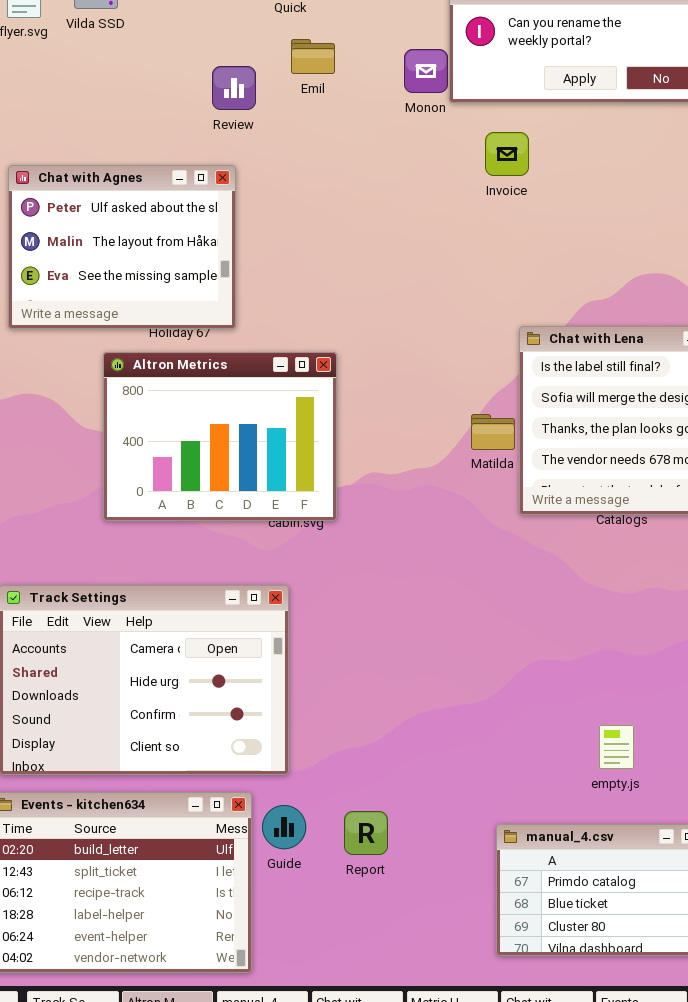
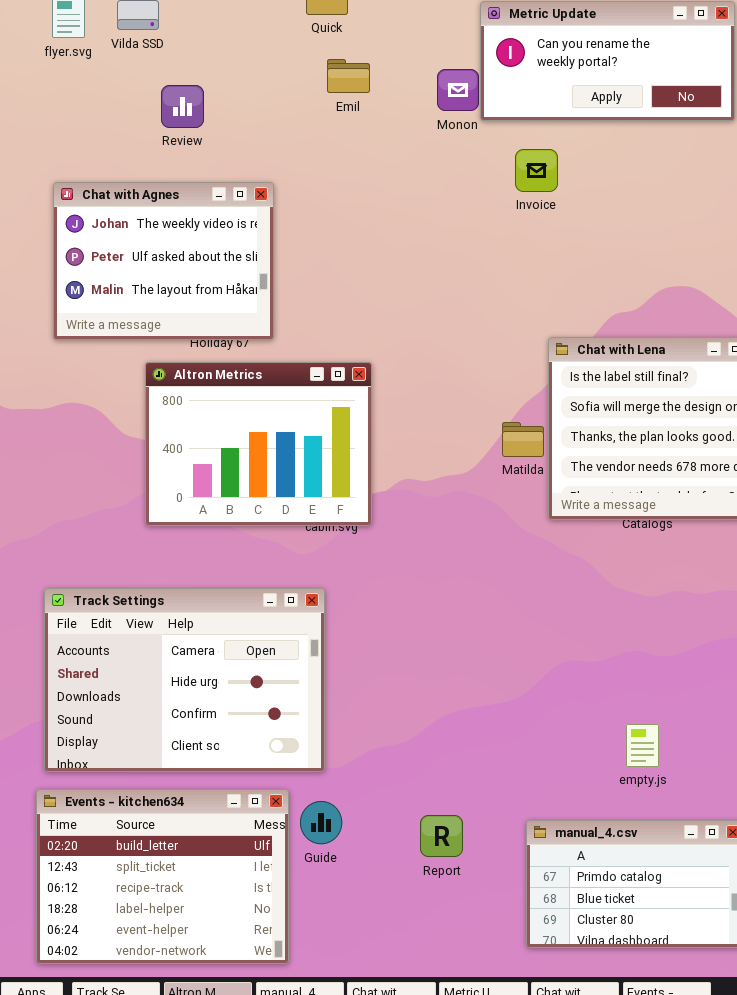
Review: [212,66,256,110] -> [161,85,204,128], moved
Chat with Agnes: [8,165,236,329] -> [53,182,274,340], scrolled up 1 row
Report: [344,811,388,855] -> [420,815,463,857], moved

